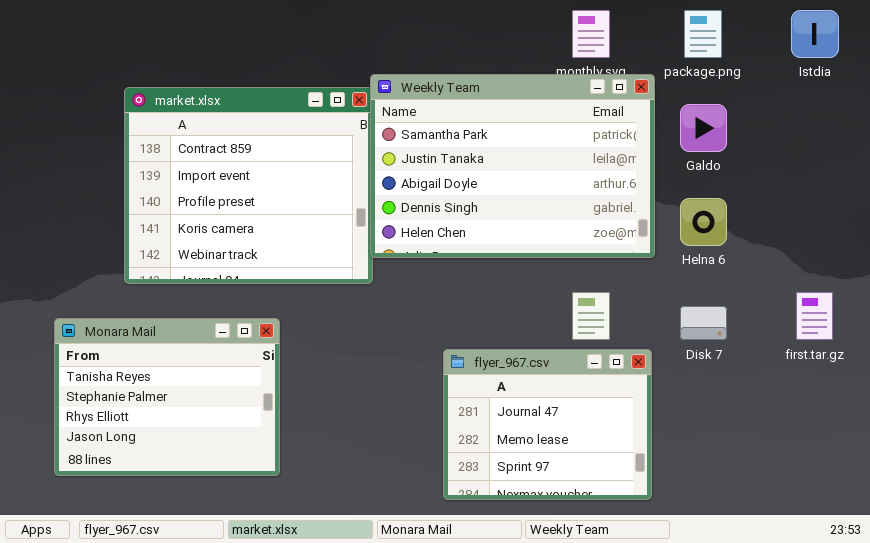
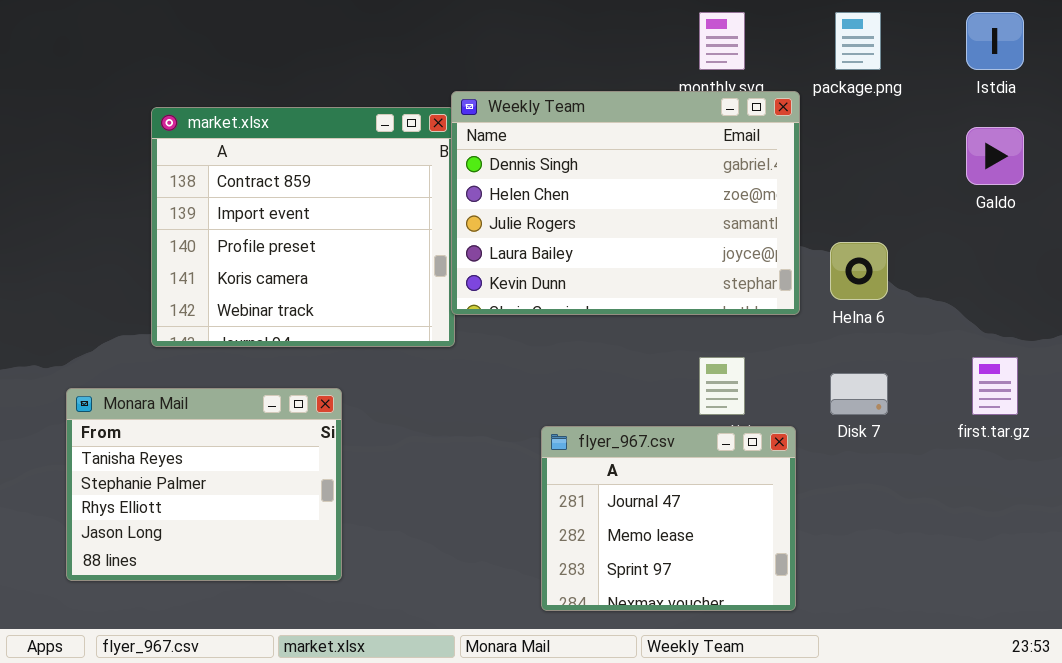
Weekly Team: [370,74,655,258] -> [451,91,800,315], scrolled down 3 rows
Galdo: [680,104,727,152] -> [966,127,1024,185], moved

